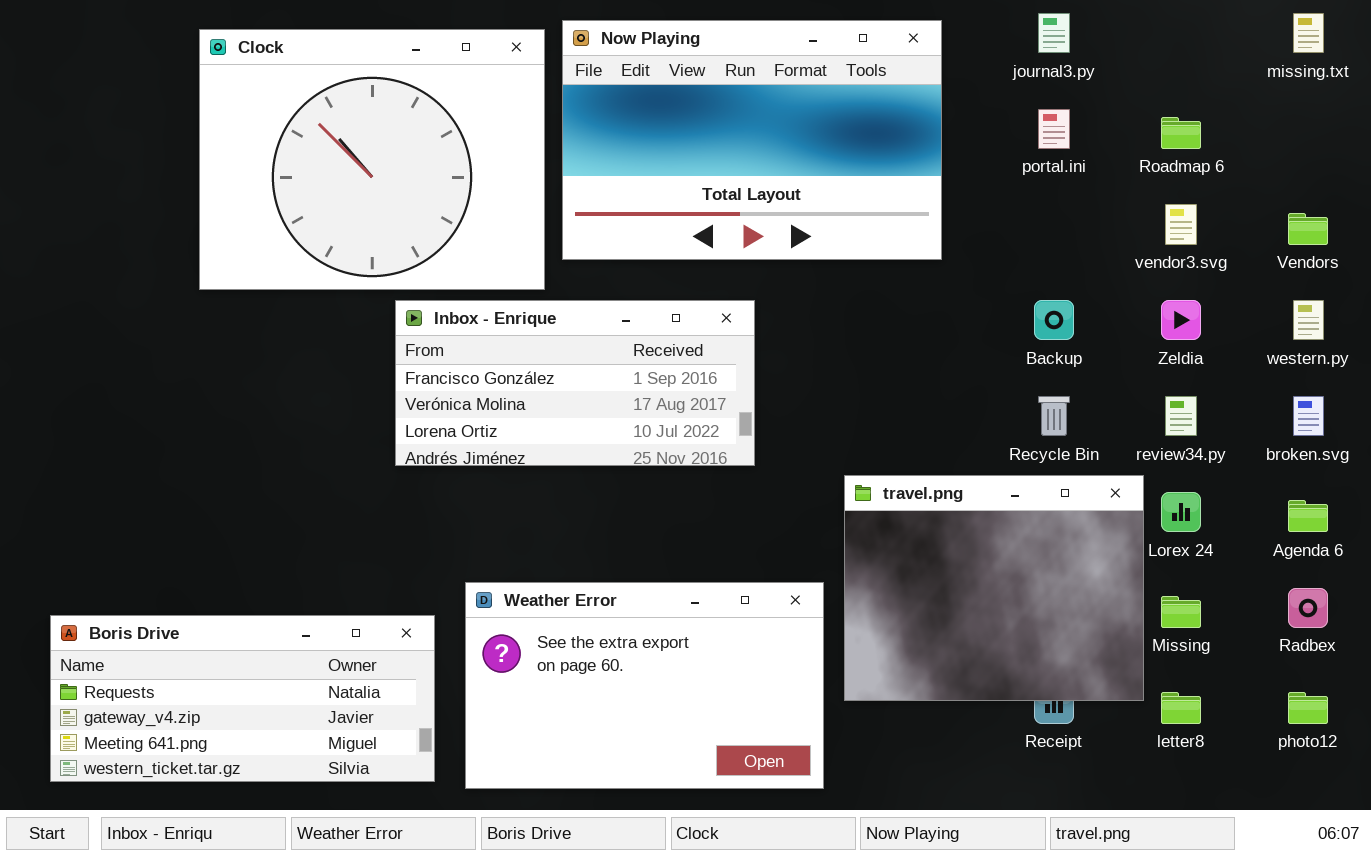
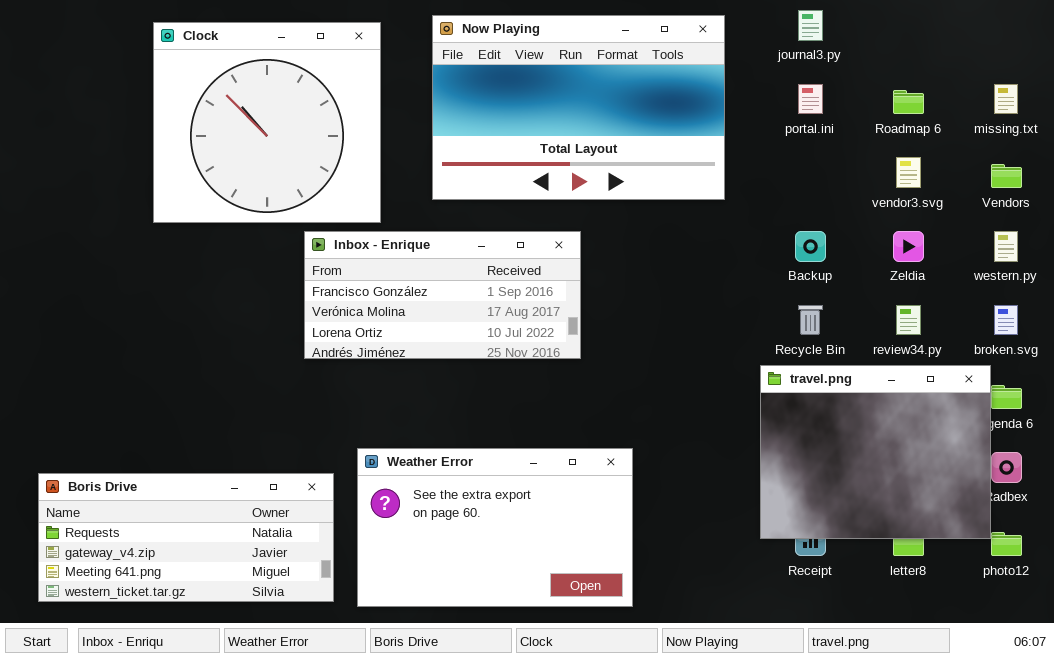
missing.txt: [1293,13,1324,53] -> [994,84,1018,114], moved
Clock: [199,29,545,290] -> [153,22,381,223], resized
travel.png: [844,475,1144,701] -> [760,365,991,539], moved

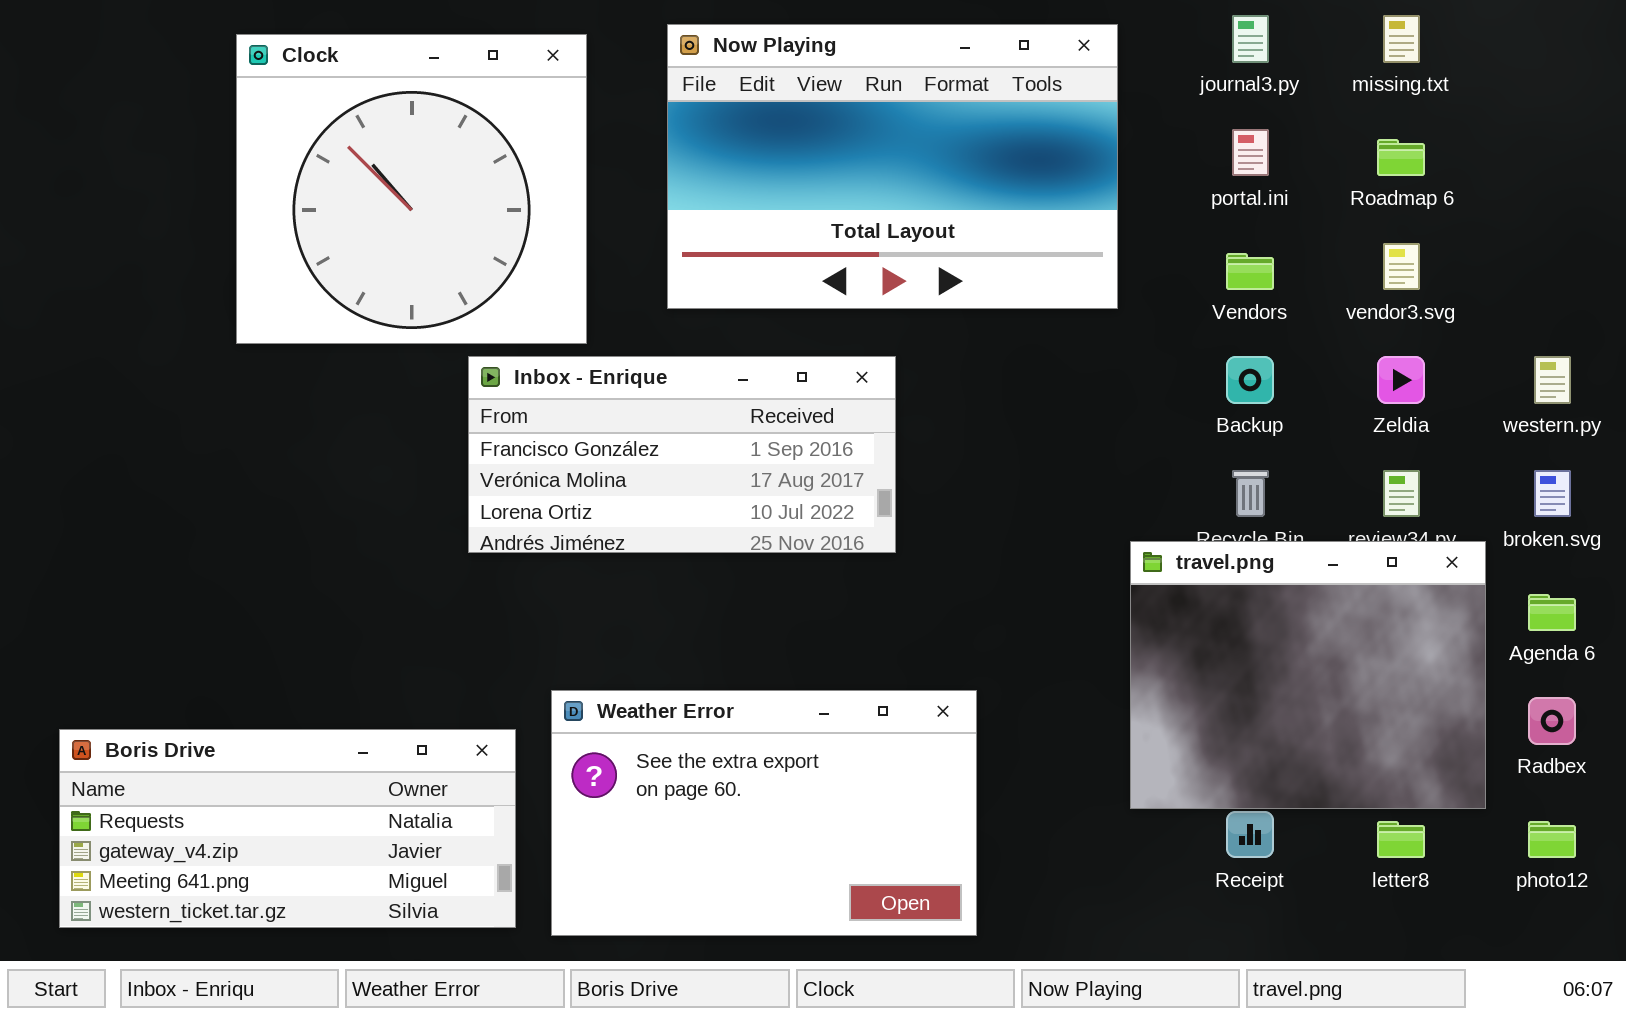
missing.txt: [994,84,1018,114] -> [1383,15,1420,63], moved
Vendors: [991,164,1022,188] -> [1226,253,1274,290], moved
travel.png: [760,365,991,539] -> [1130,541,1486,809], moved

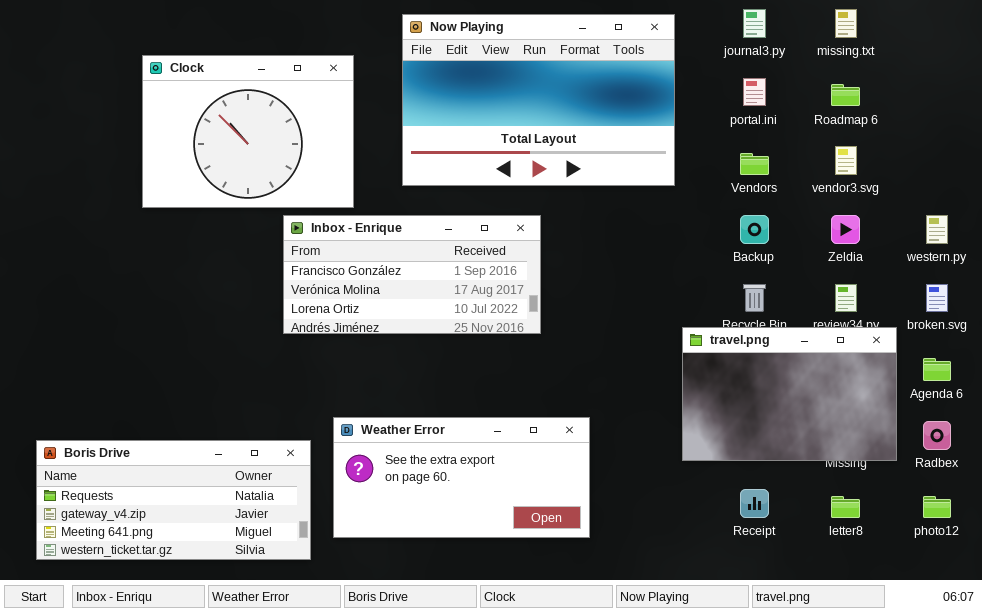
Clock: [236,34,587,344] -> [142,55,354,208], resized
travel.png: [1130,541,1486,809] -> [682,327,897,461], resized
Weather Error: [551,690,977,936] -> [333,417,590,538], resized

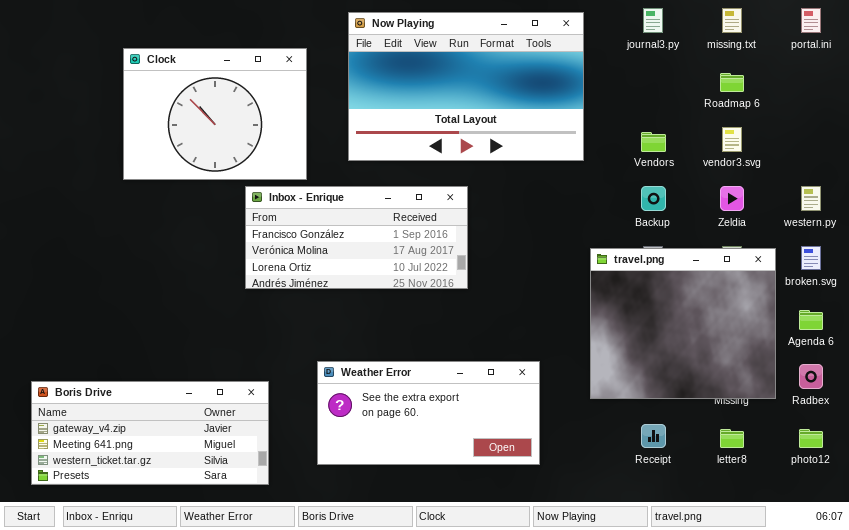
portal.ini: [743,78,766,106] -> [801,8,821,33], moved
travel.png: [682,327,897,461] -> [590,248,776,399], resized
Weather Error: [333,417,590,538] -> [317,361,540,465], moved
Boris Drive: [36,440,311,560] -> [31,381,269,485], scrolled down 1 row

